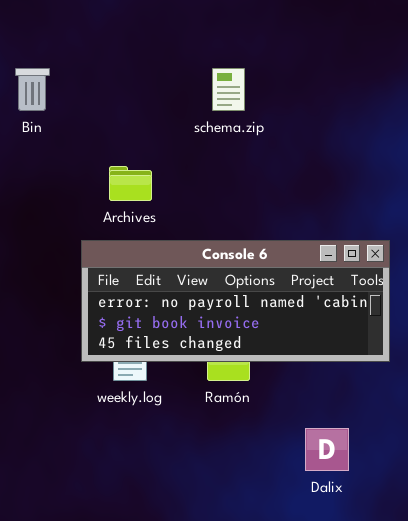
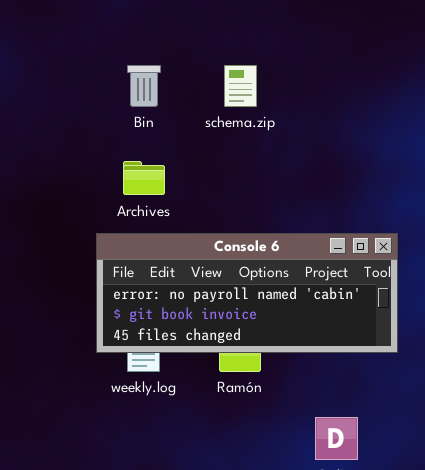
Bin: [15,68,50,111] -> [127,65,161,107], moved

